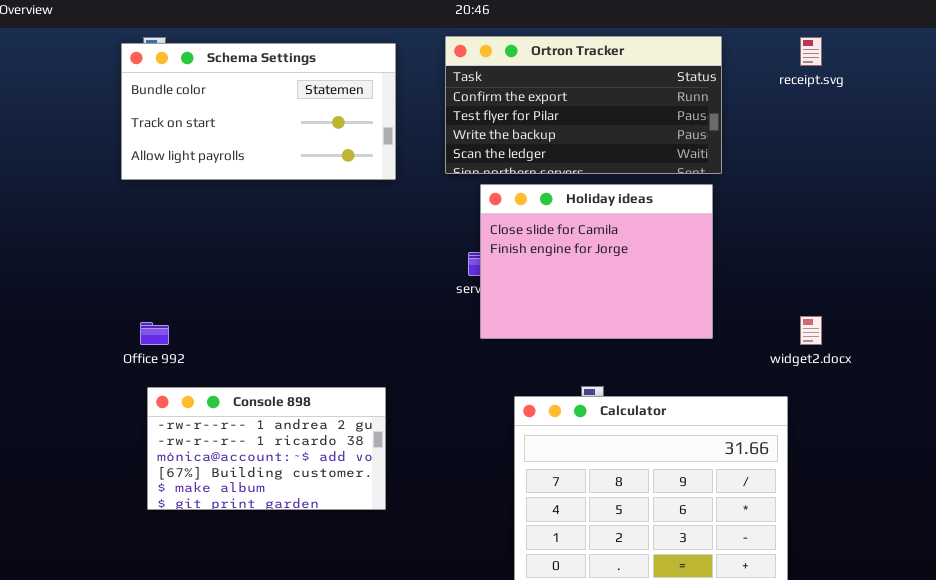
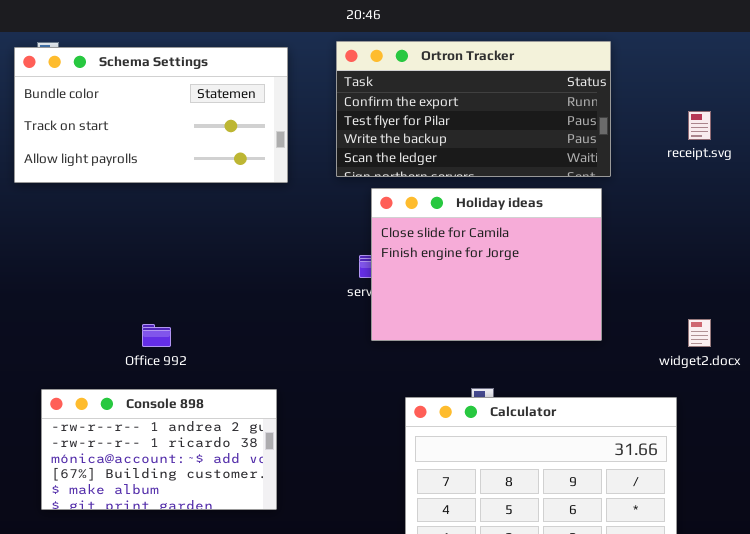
receipt.svg: [800,37,822,66] -> [688,111,711,140], moved
Office 992: [140,322,169,345] -> [142,324,171,347], moved

